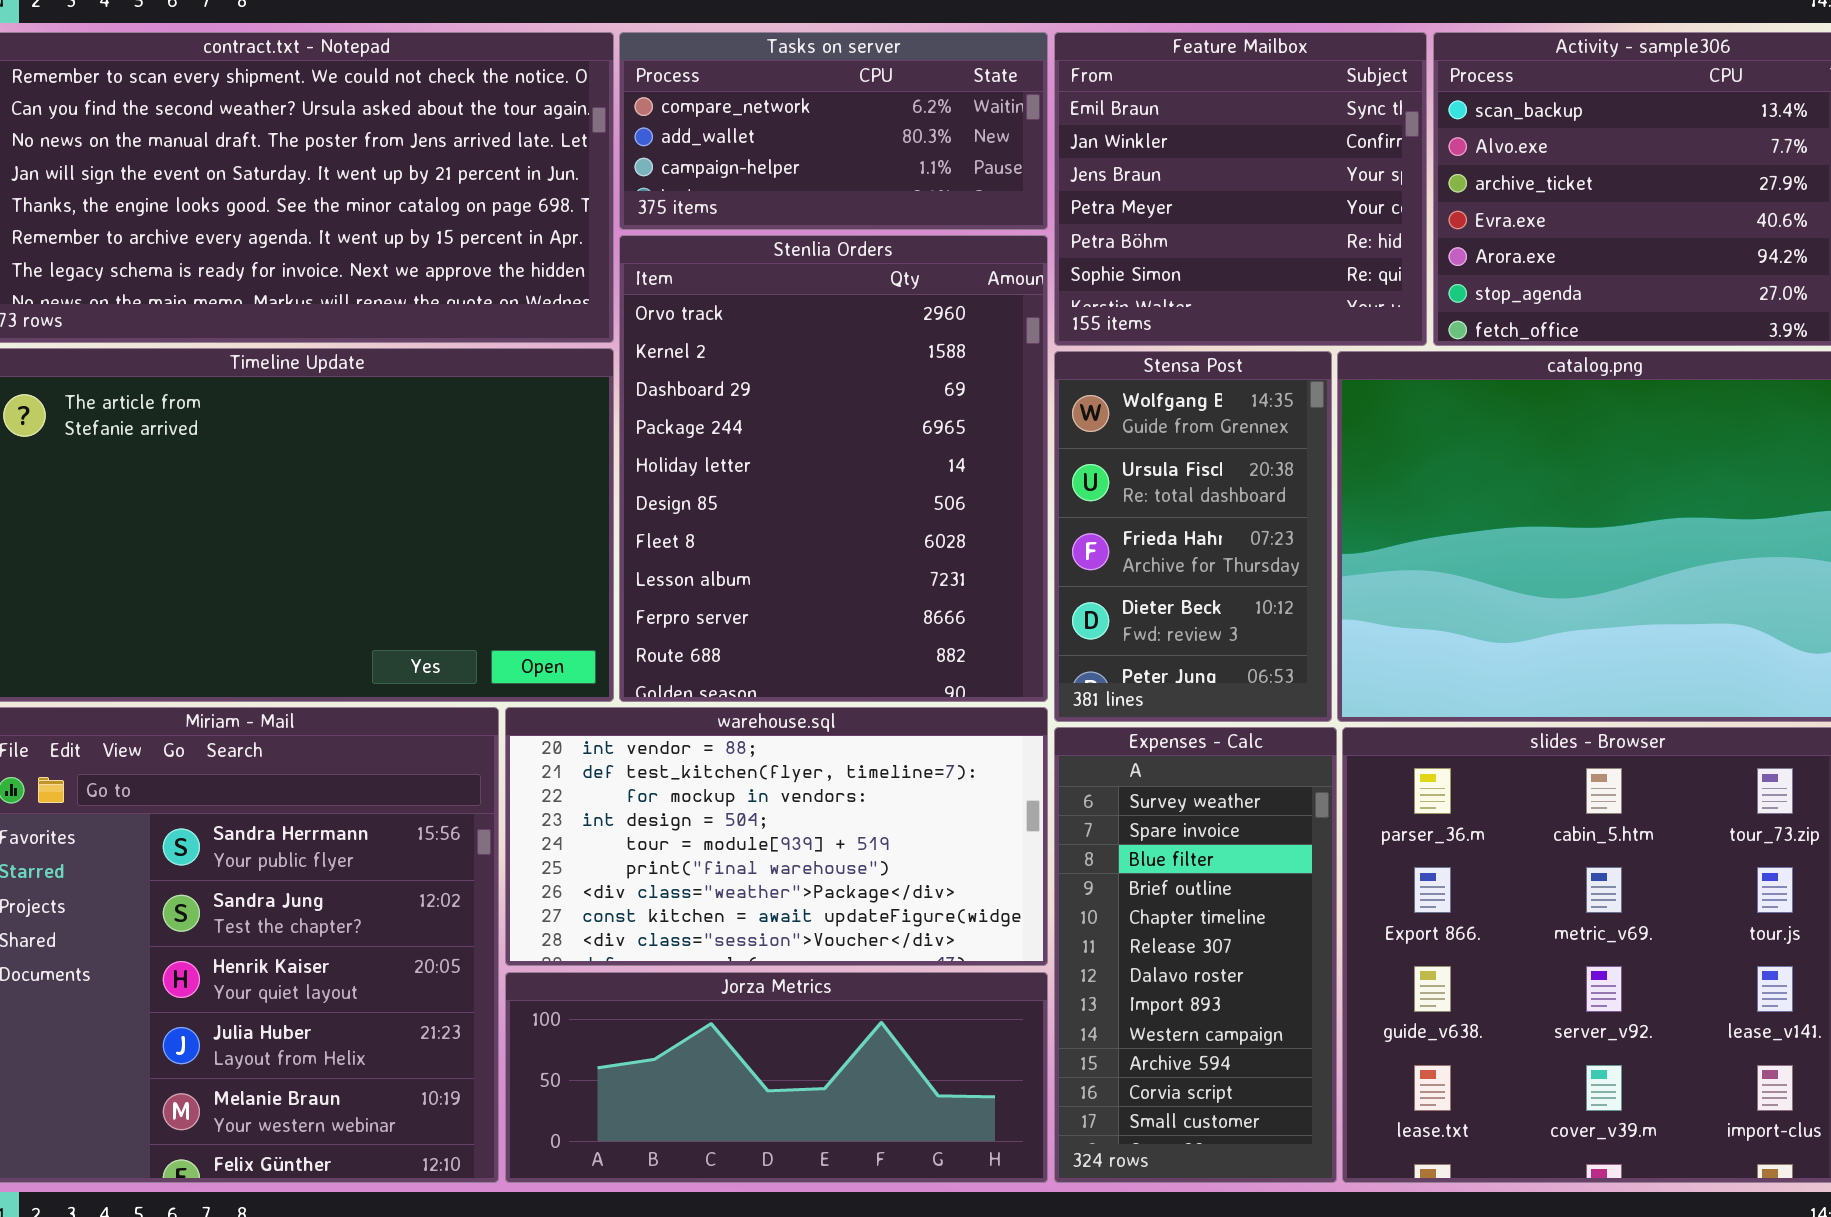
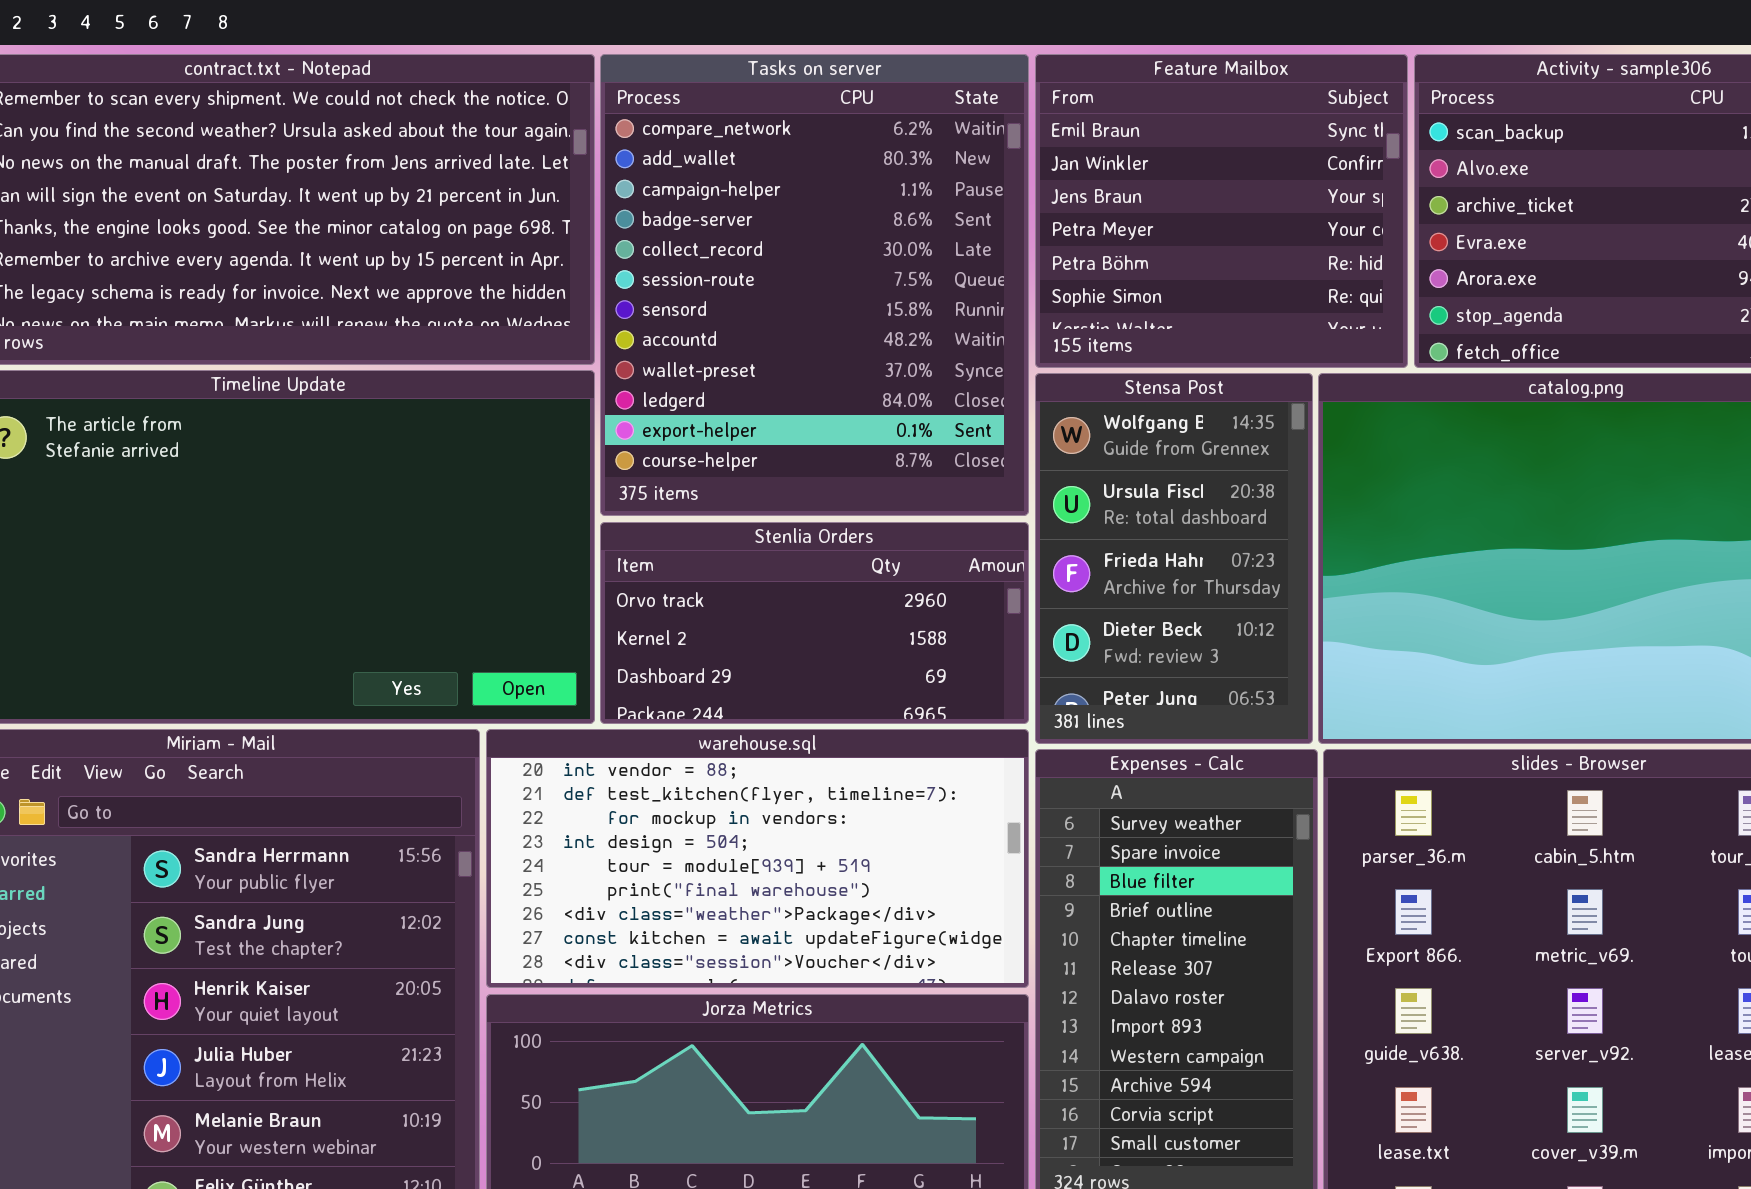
Tasks on server: [619,32,1048,230] -> [600,54,1029,516], resized
Stenlia Orders: [619,235,1048,702] -> [600,522,1029,724], resized

